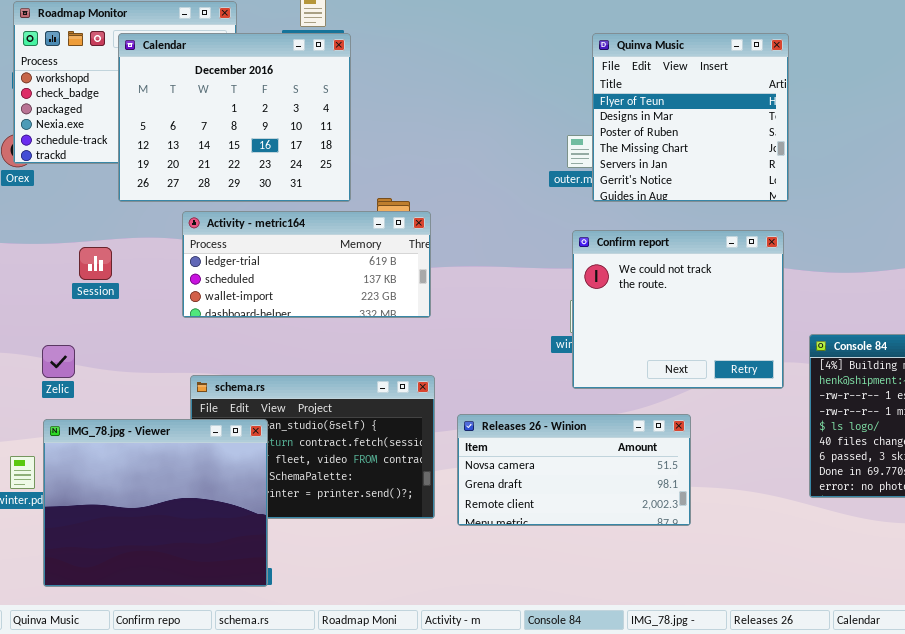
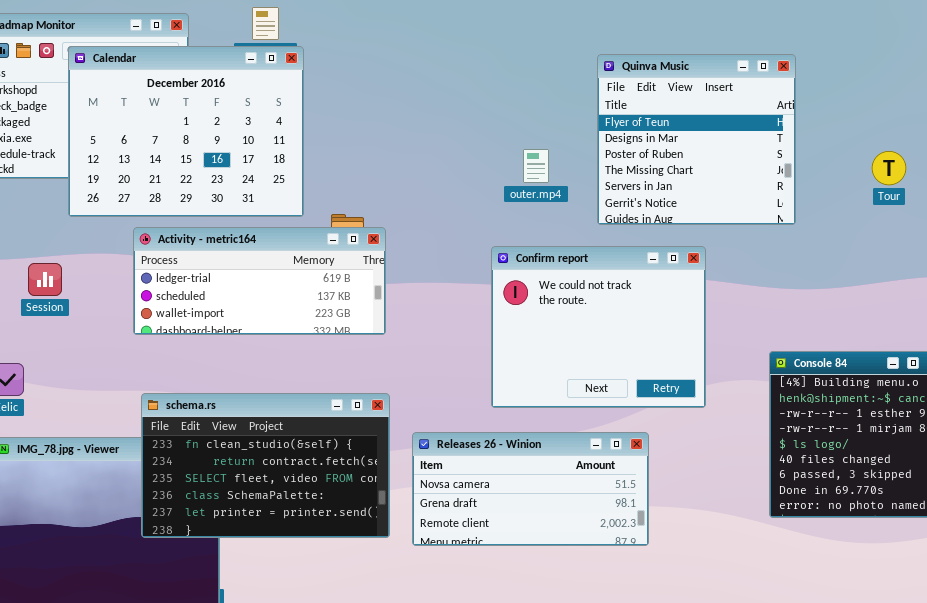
Quinva Music: [592,33,789,202] -> [597,54,796,225], moved
Confirm report: [572,230,784,389] -> [491,246,706,408], moved
schema.rs: [190,375,435,519] -> [141,393,390,538], raised

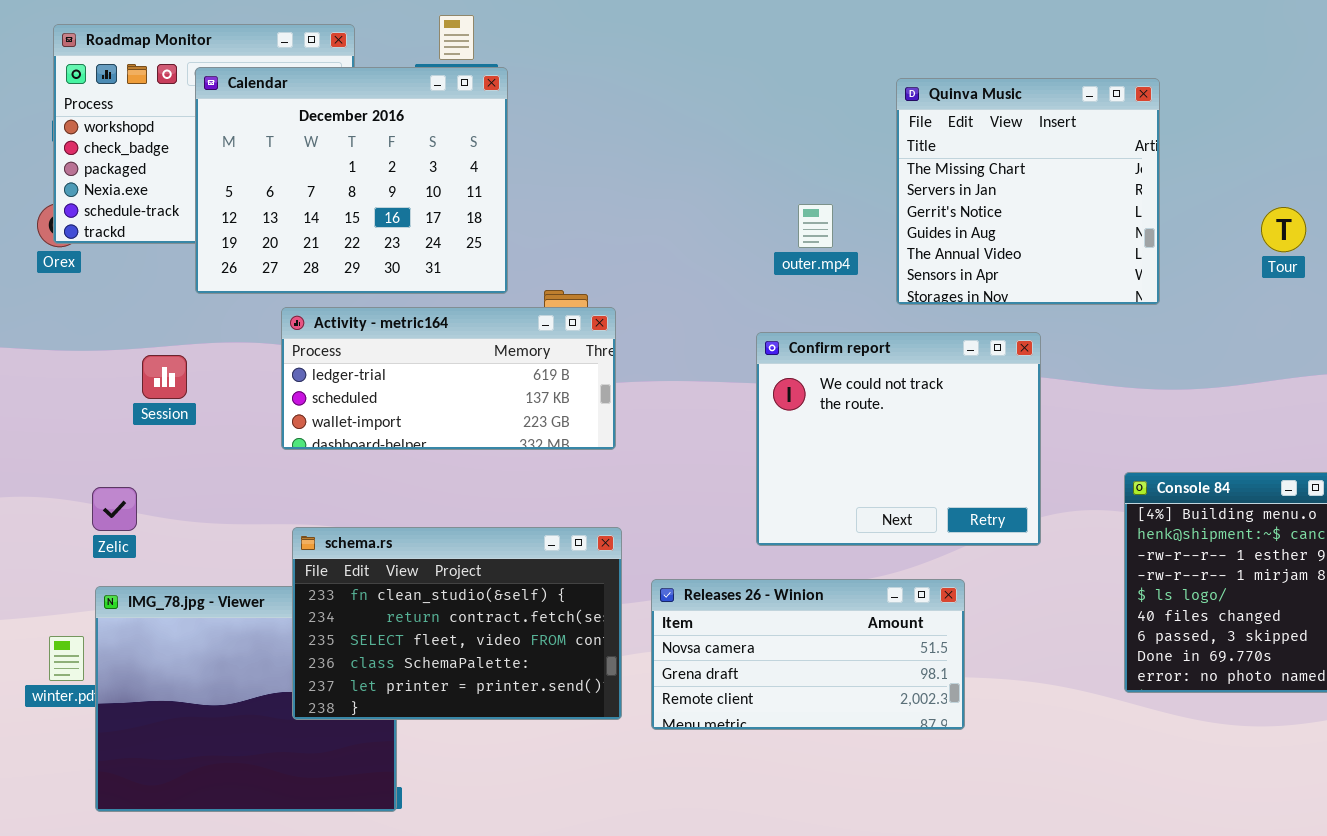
Quinva Music: [597,54,796,225] -> [896,78,1160,305], scrolled down 3 rows

